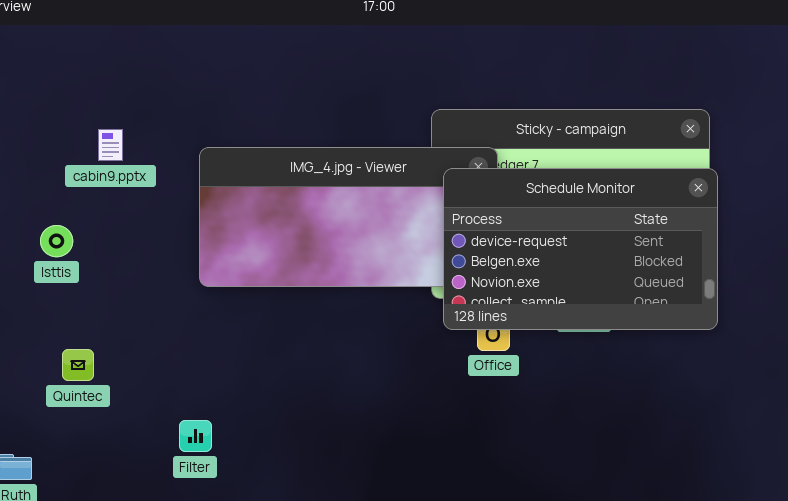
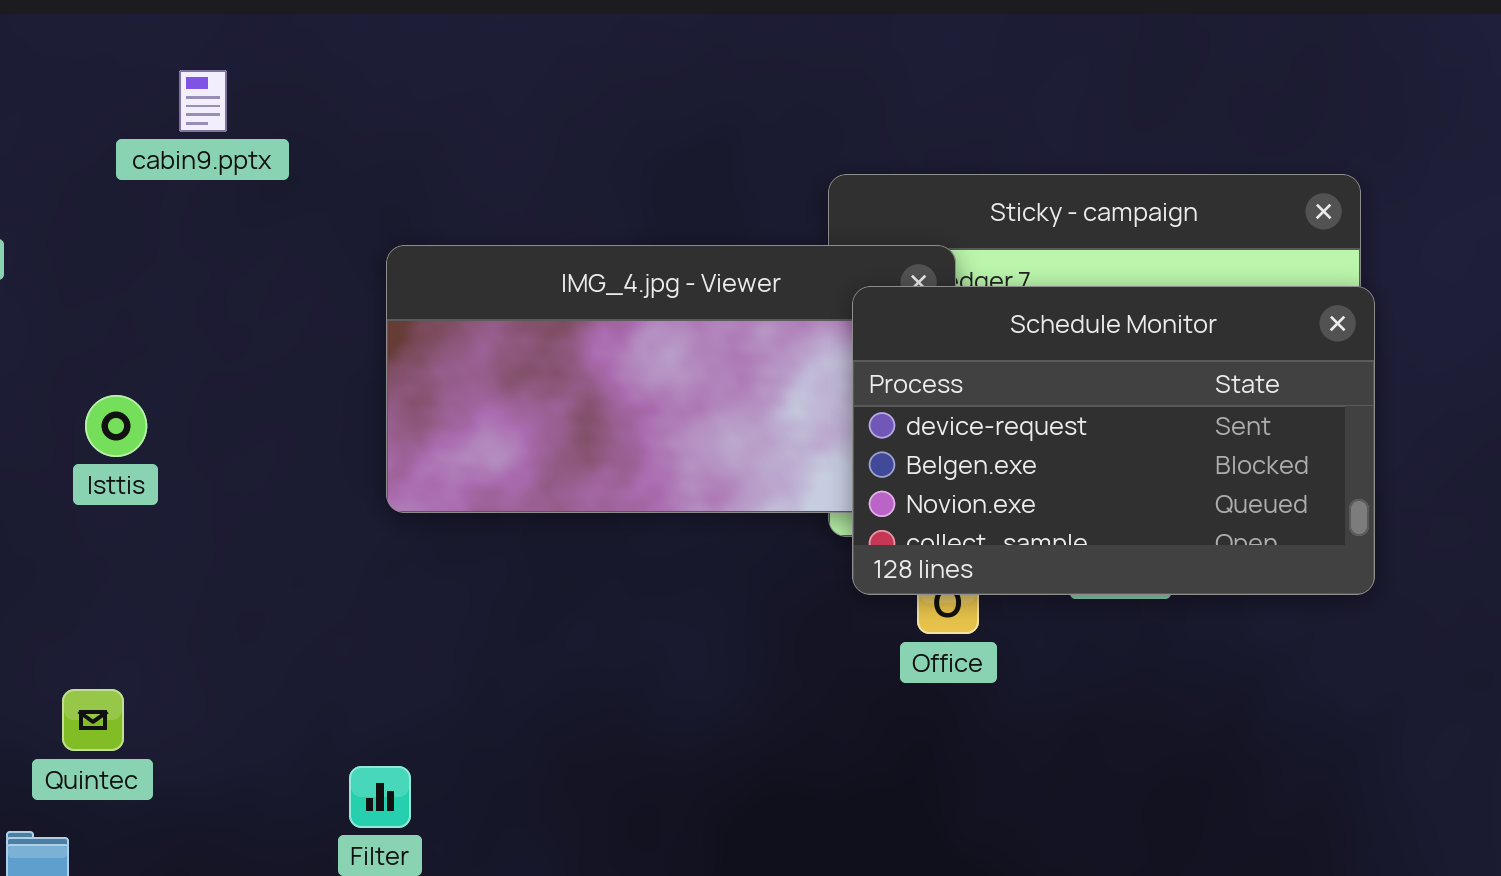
cabin9.pptx: [98,129,123,161] -> [179,70,227,132], moved
Quintec: [62,349,94,381] -> [62,689,124,751], moved

